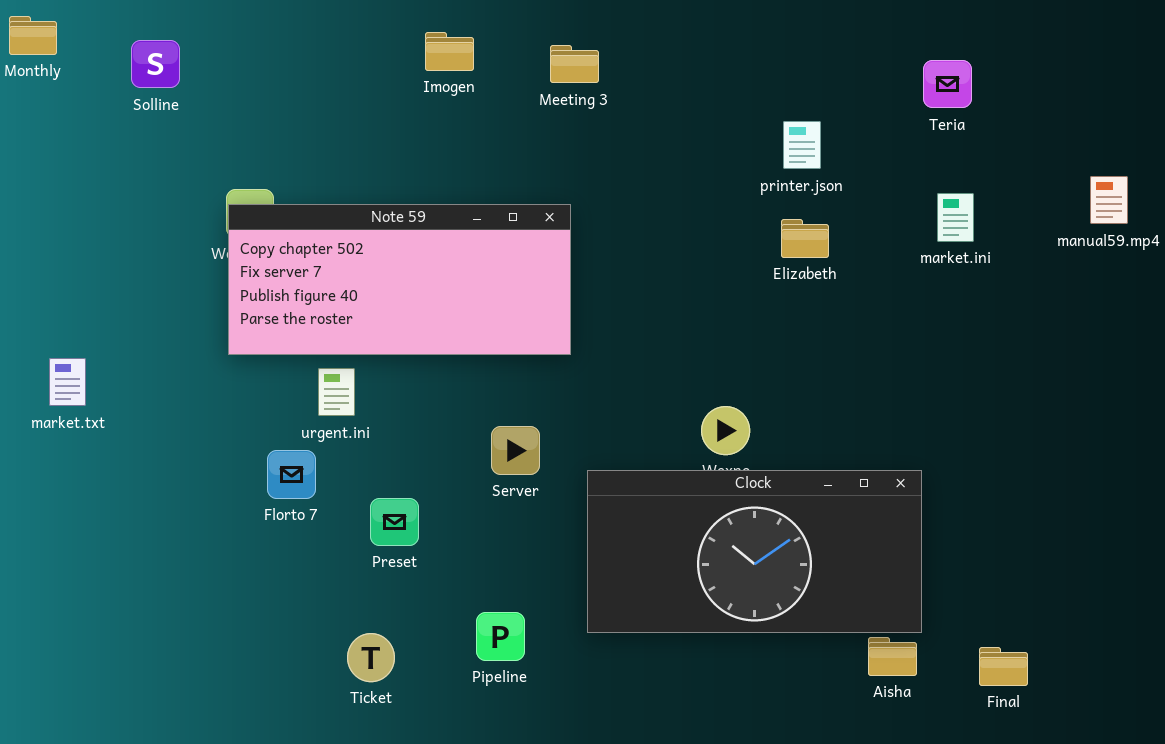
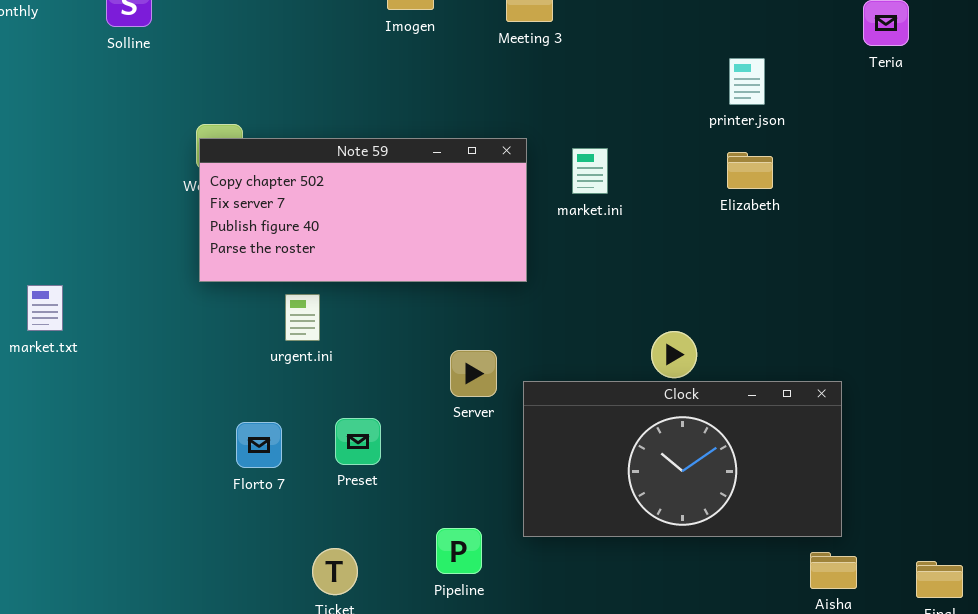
market.ini: [937,193,974,242] -> [572,148,608,194], moved
Florto 7: [267,450,316,499] -> [236,422,282,468], moved
Clock: [587,470,922,633] -> [523,381,842,537], moved

